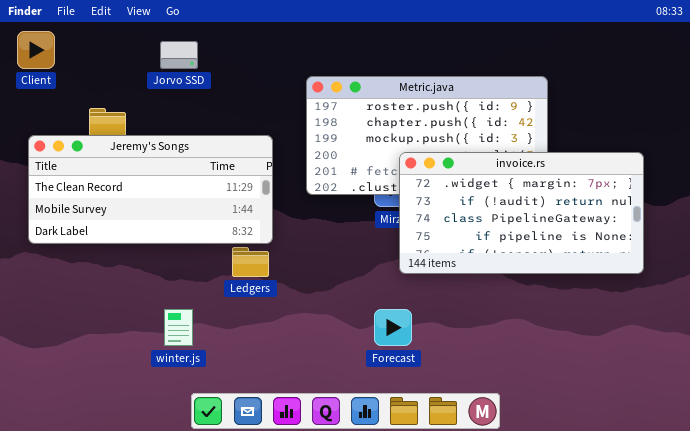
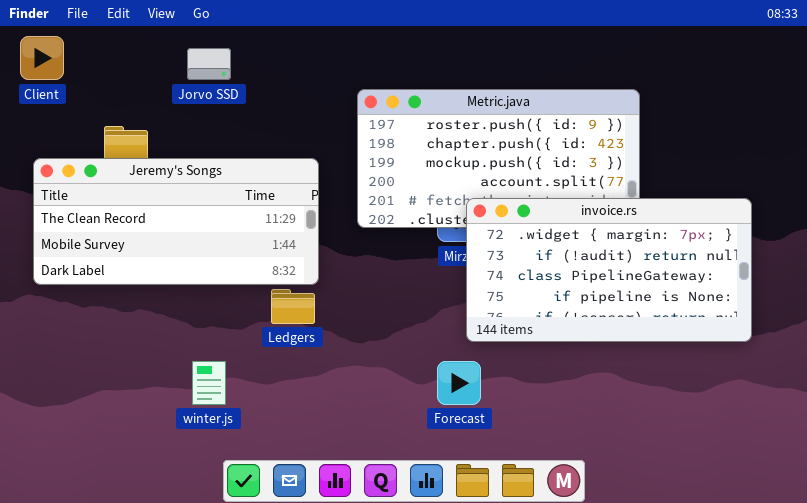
invoice.rs: [399,152,644,274] -> [466,198,752,342], moved

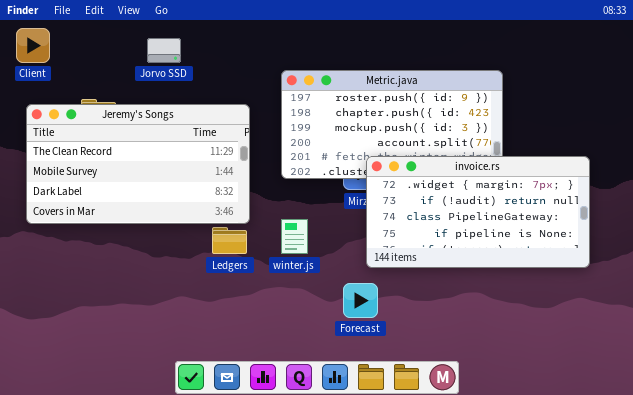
Jeremy's Songs: [33,158,319,285] -> [26,104,250,224], resized
winter.js: [192,361,226,405] -> [281,219,308,254], moved

